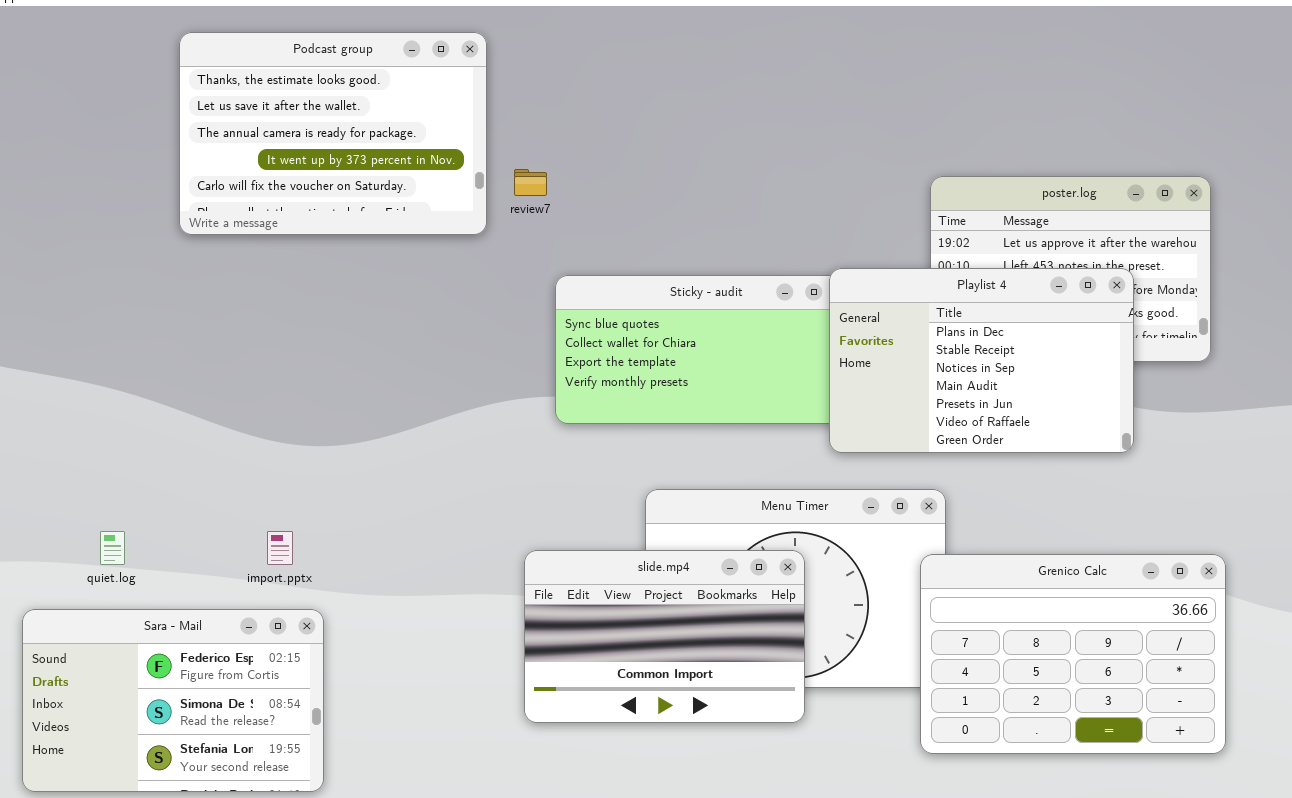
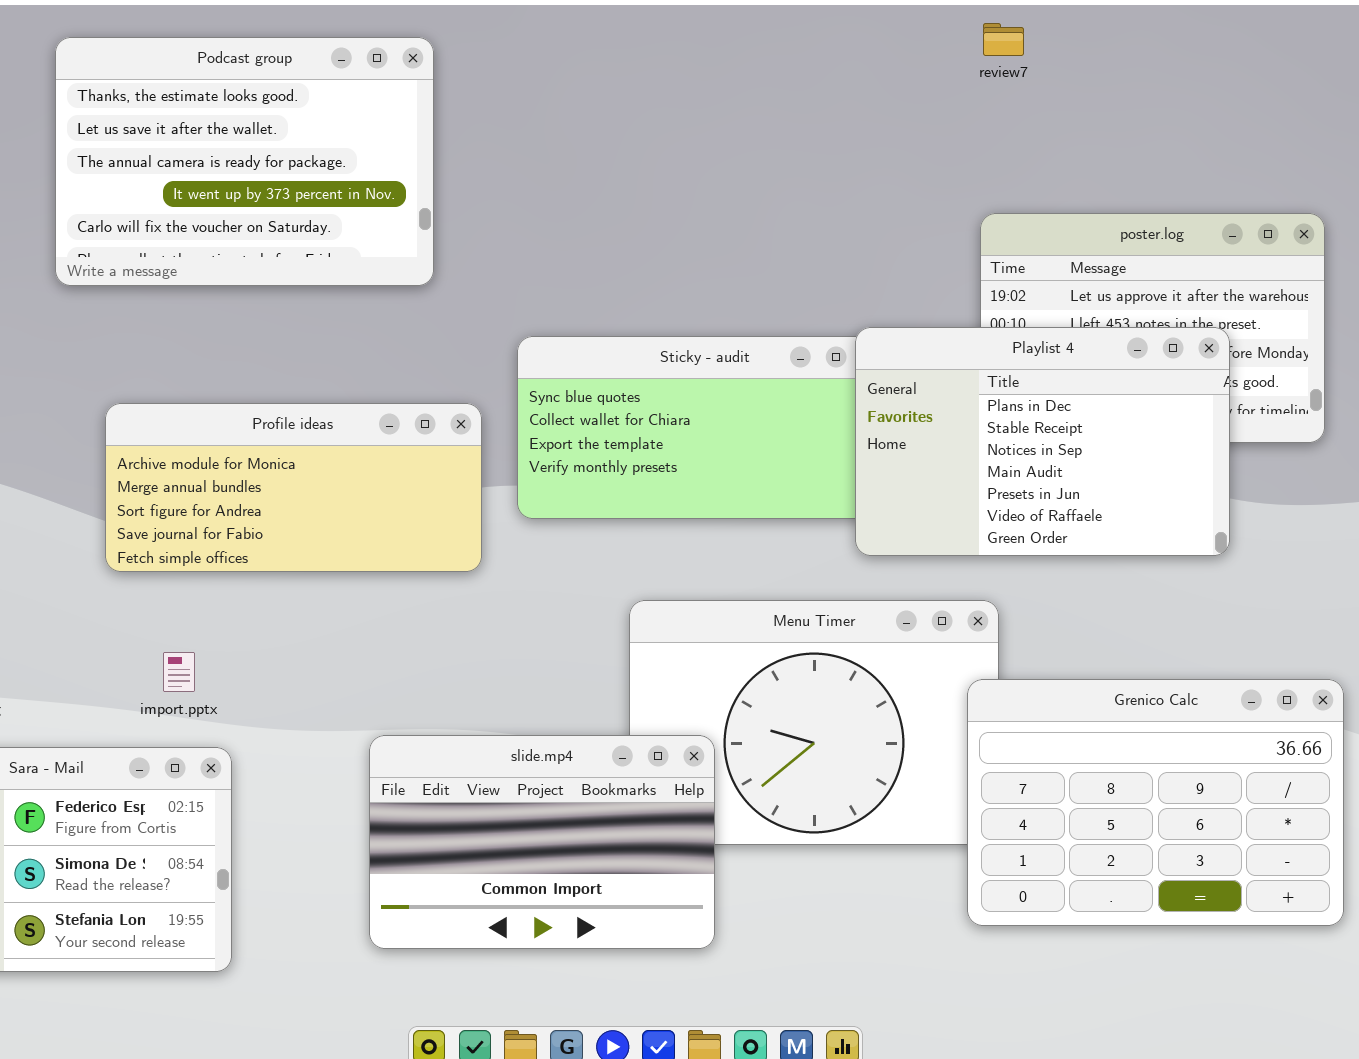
review7: [514,169,547,196] -> [983,23,1024,56], moved
Profile ideas: none -> [105,403,482,572], opened
slide.mp4: [524,550,805,723] -> [369,735,715,949], moved

